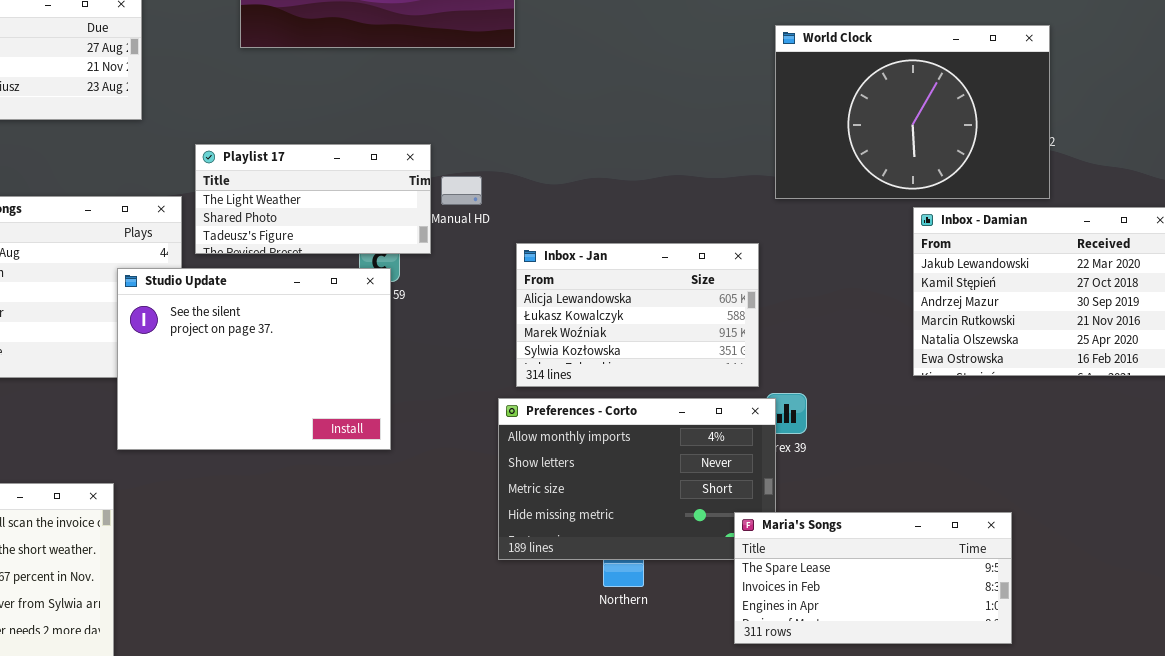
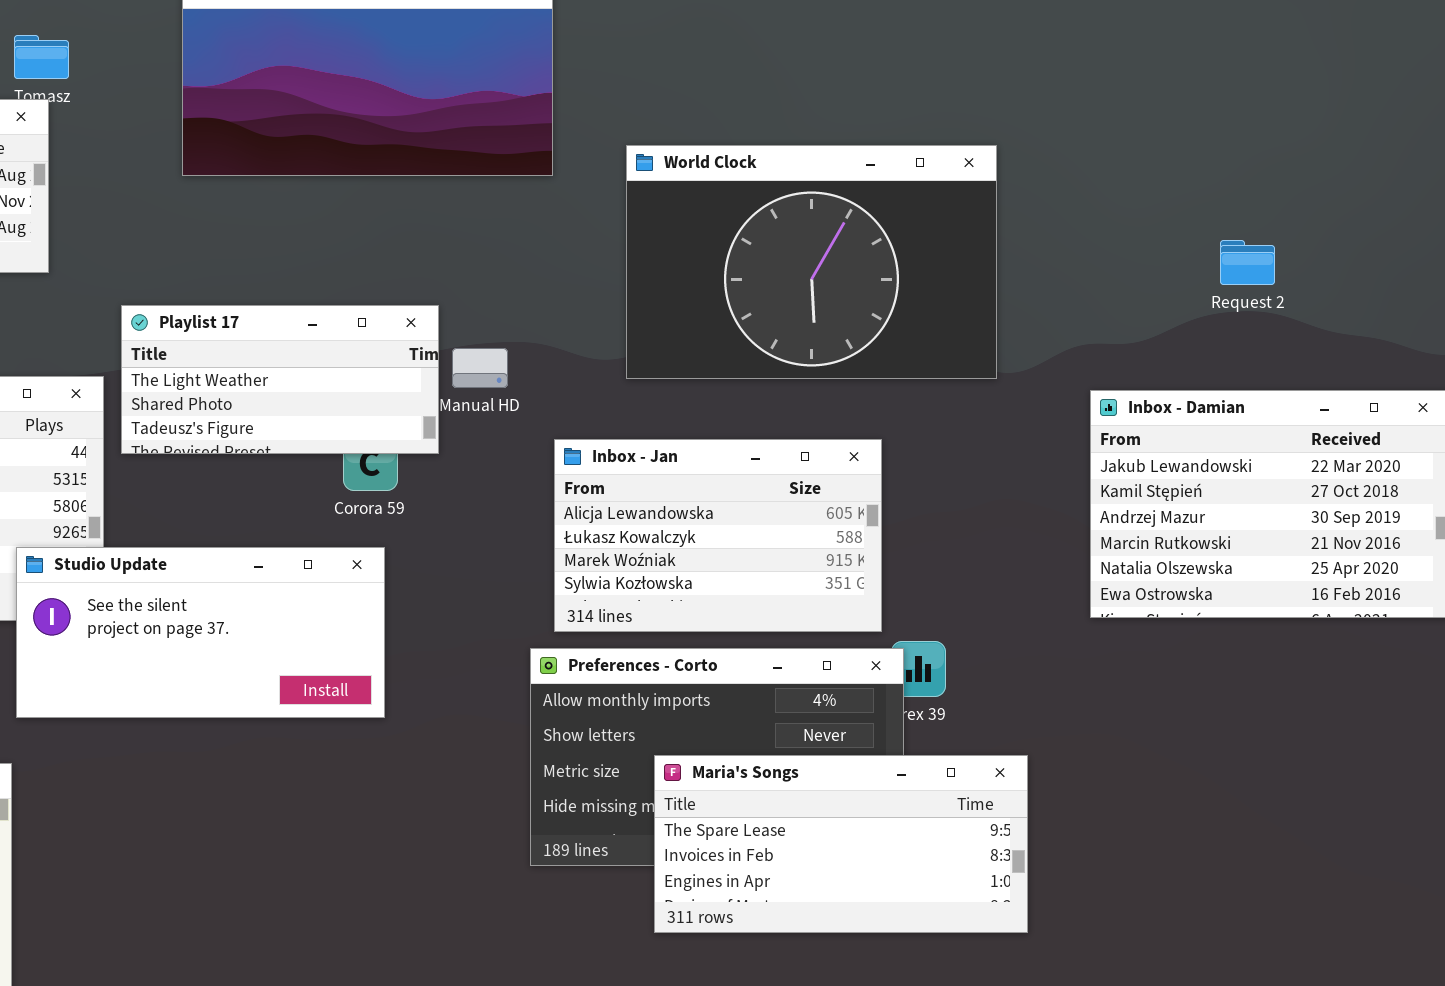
World Clock: [775,25,1050,199] -> [626,145,997,379], moved
Studio Update: [117,268,391,450] -> [16,547,385,718], resized
Maria's Songs: [734,512,1012,644] -> [654,755,1028,933], moved

